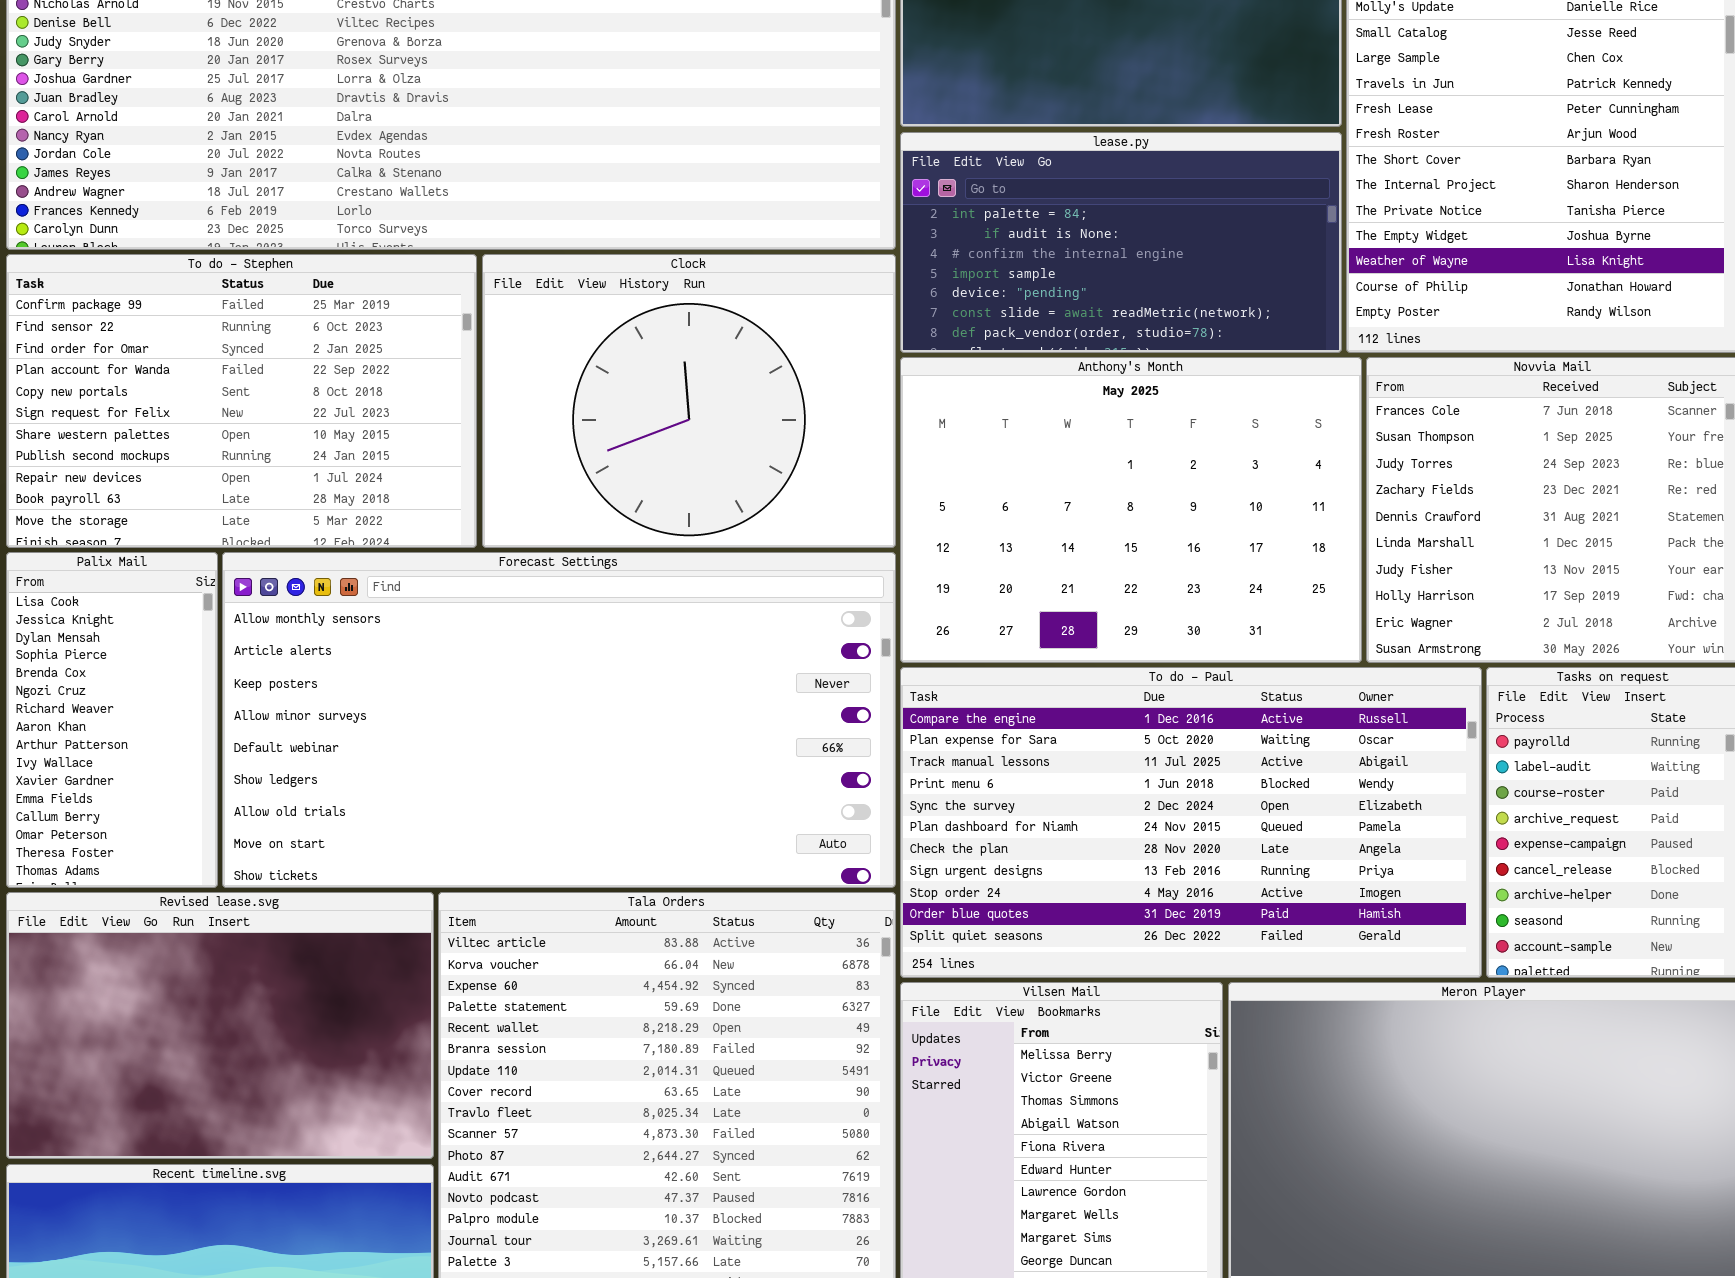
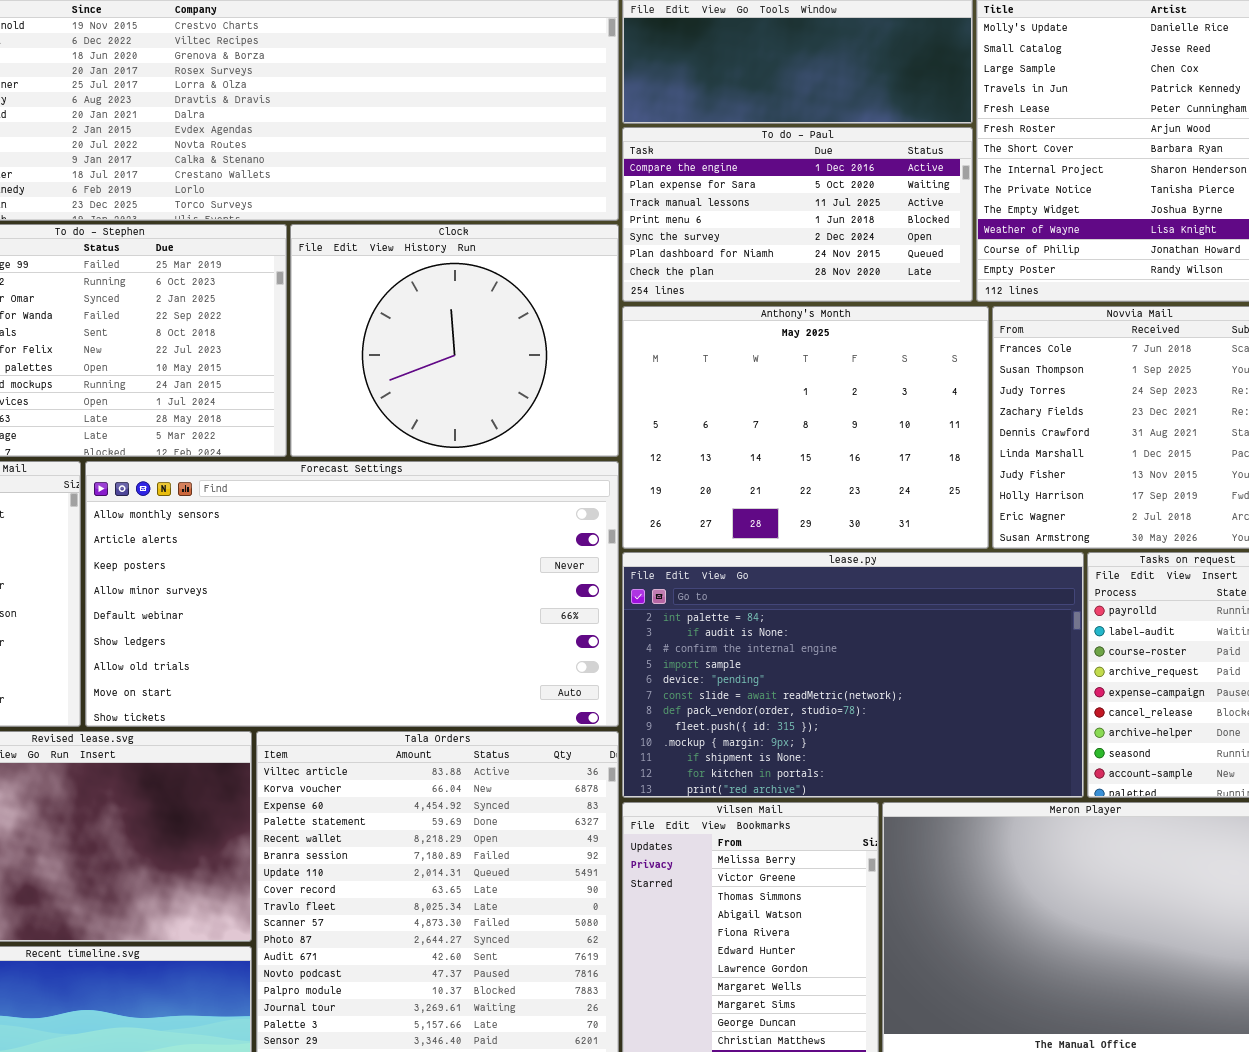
lease.py: [900,132,1342,353] -> [622,552,1084,798], moved, resized
To do - Paul: [900,667,1482,978] -> [622,127,973,302], moved, resized

